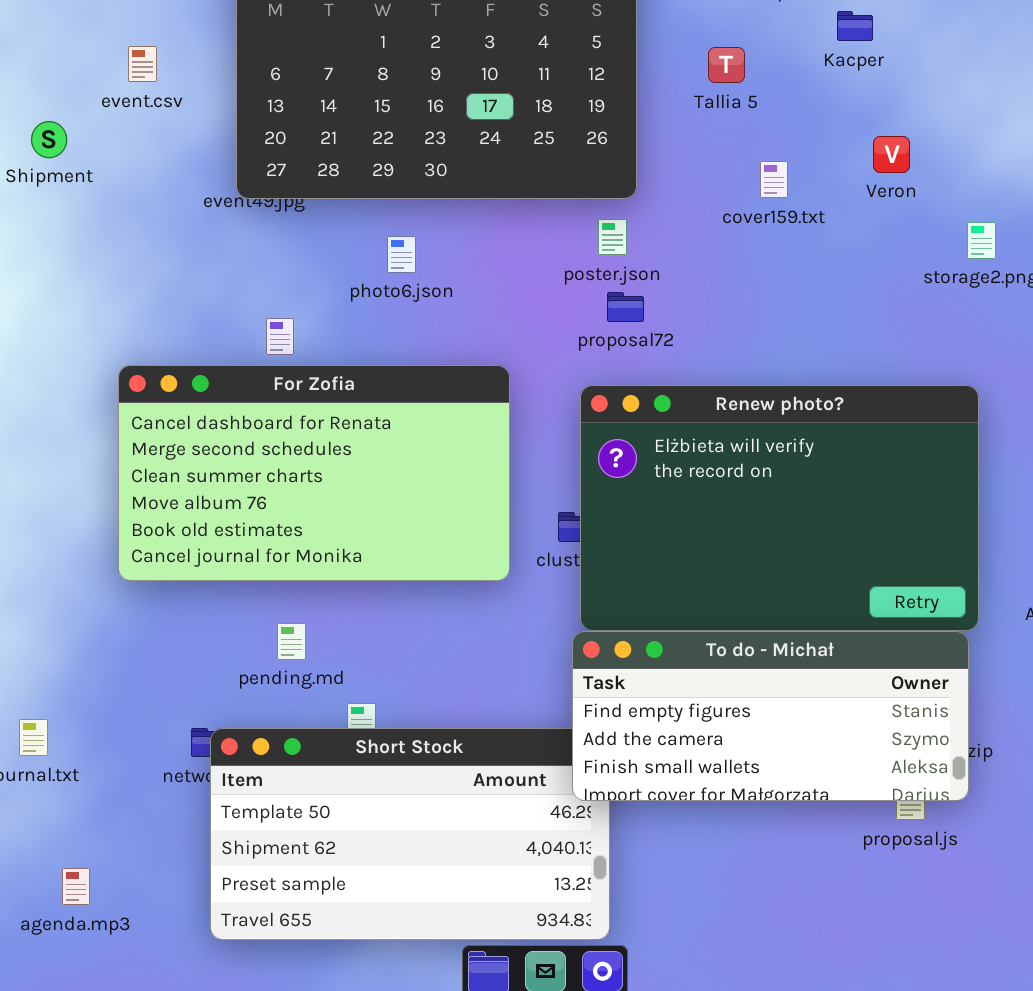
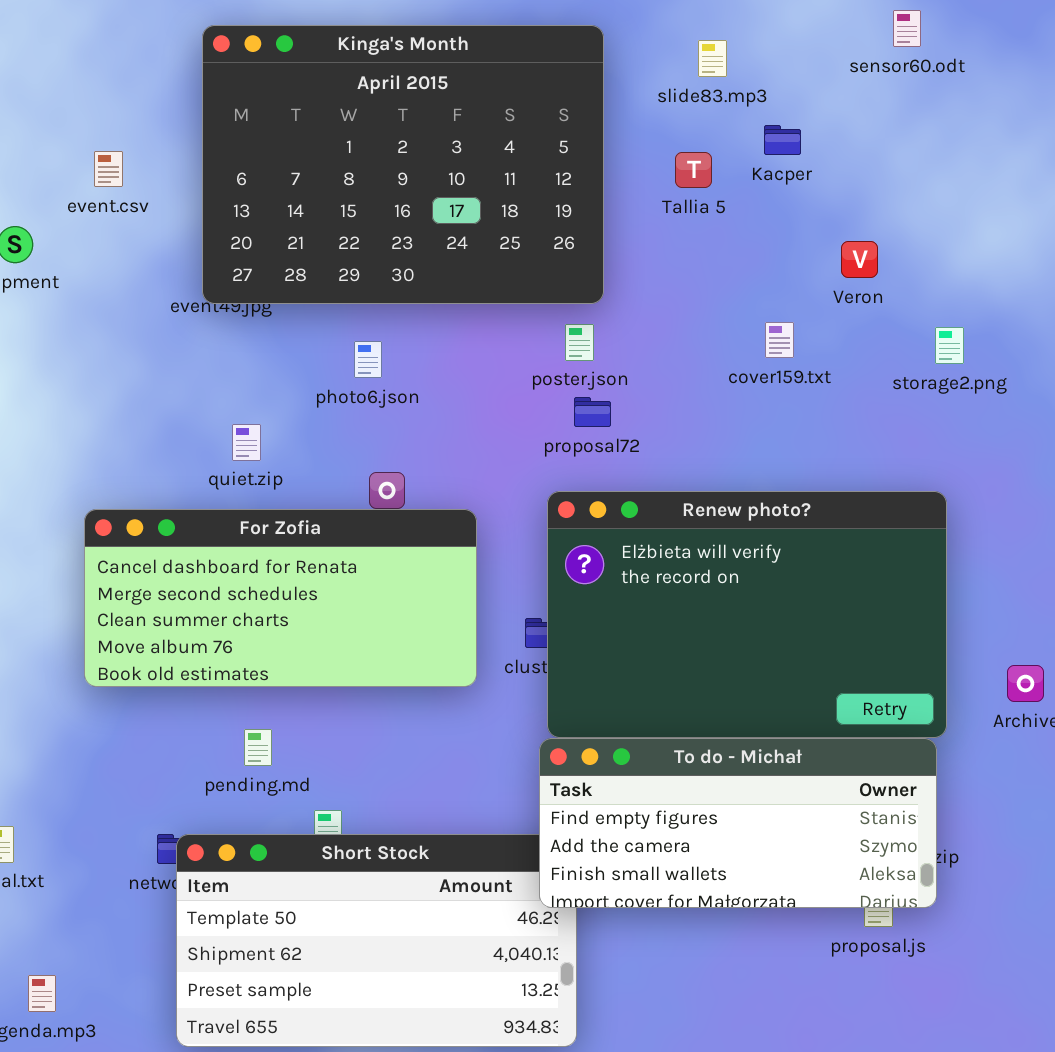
Kacper: [837,11,873,41] -> [764,125,801,155], moved
cover159.txt: [760,161,788,198] -> [765,322,794,358], moved
For Zofia: [118,365,510,581] -> [84,509,477,687], resized

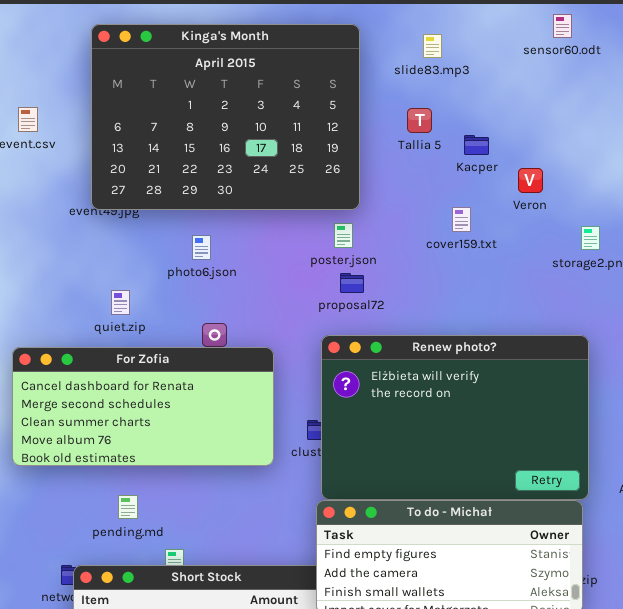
Kacper: [764,125,801,155] -> [464,135,489,155], moved
cover159.txt: [765,322,794,358] -> [452,207,471,232], moved

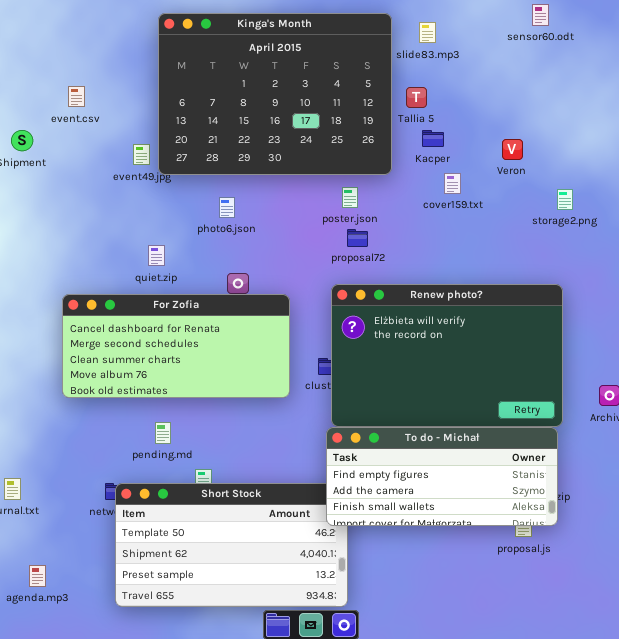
Kinga's Month: [91,24,360,210] -> [158,13,392,175], moved
Kacper: [464,135,489,155] -> [422,130,444,147], moved

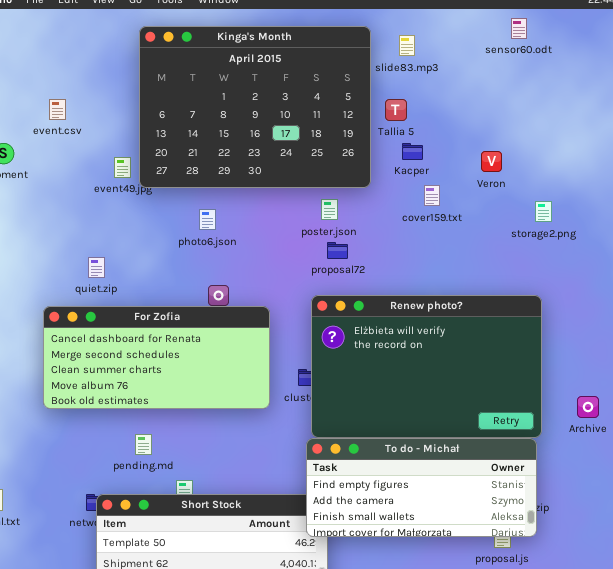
quiet.zip: [148,245,165,266] -> [88,257,105,278], moved

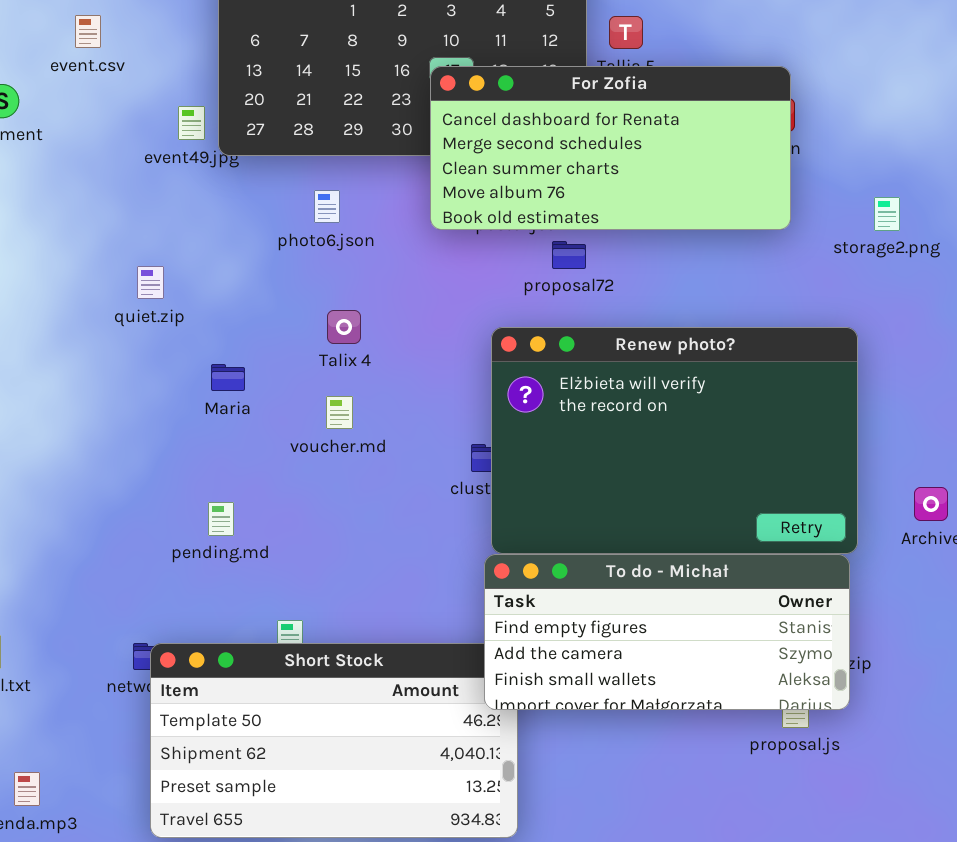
storage2.png: [535,201,552,222] -> [874,197,900,231], moved
proposal72: [327,242,348,259] -> [552,241,586,269], moved
For Zofia: [43,306,270,409] -> [430,66,791,230], moved
pending.md: [135,434,152,455] -> [208,502,234,536], moved

